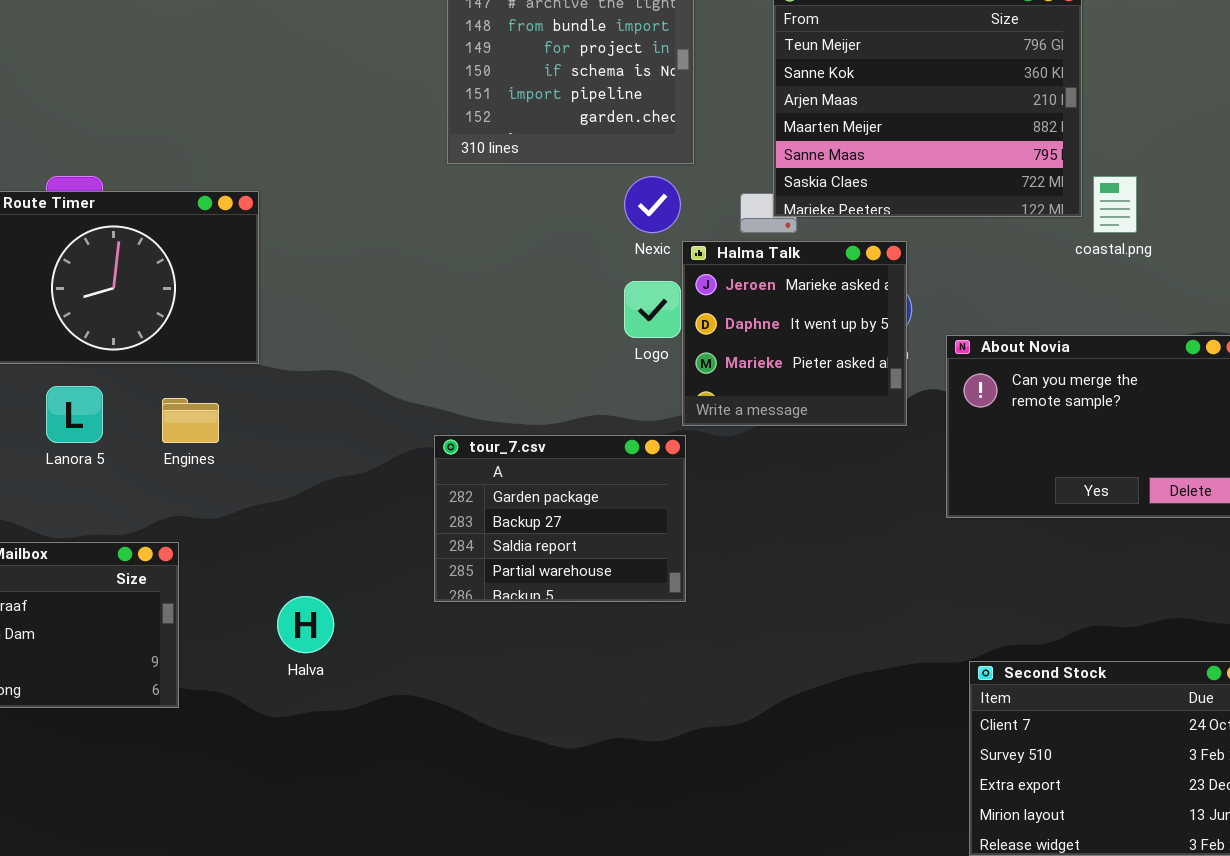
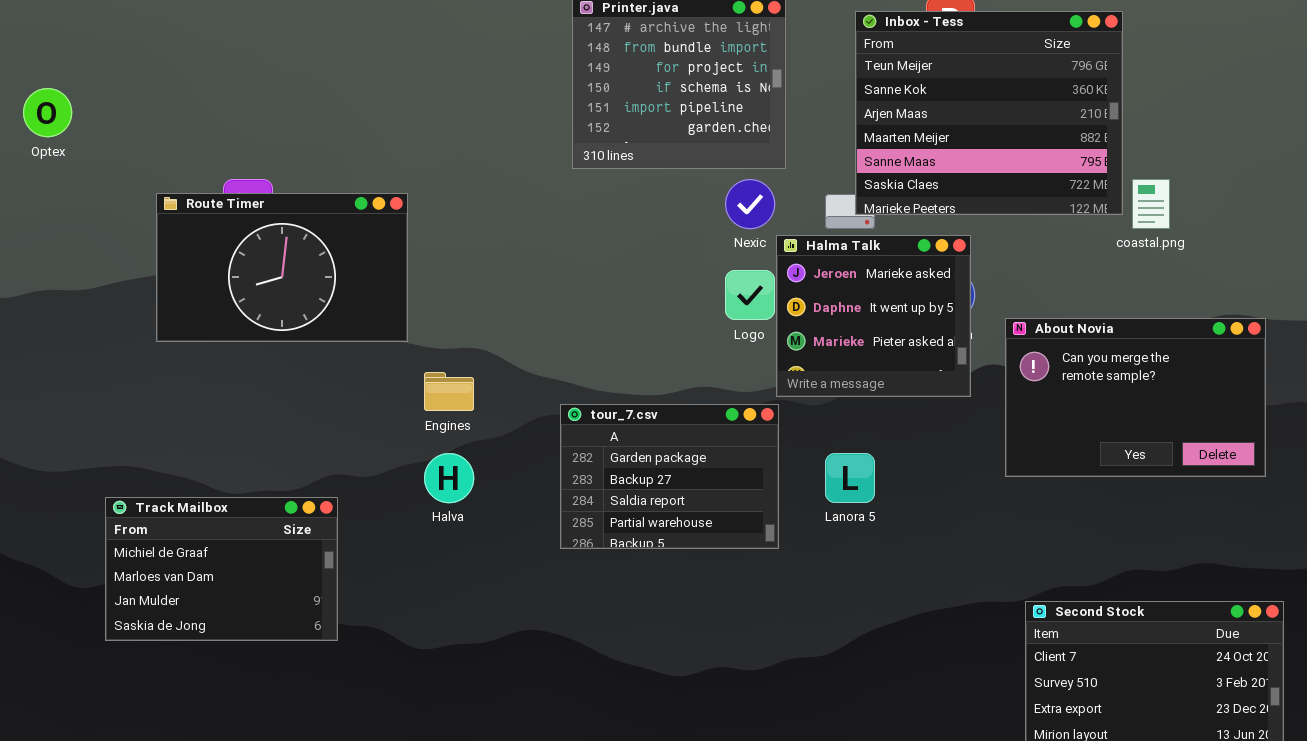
Lanora 5: [46,386,103,443] -> [825,453,875,503], moved
Engines: [162,398,219,443] -> [424,372,474,411], moved
Halva: [277,596,334,653] -> [424,453,474,503], moved

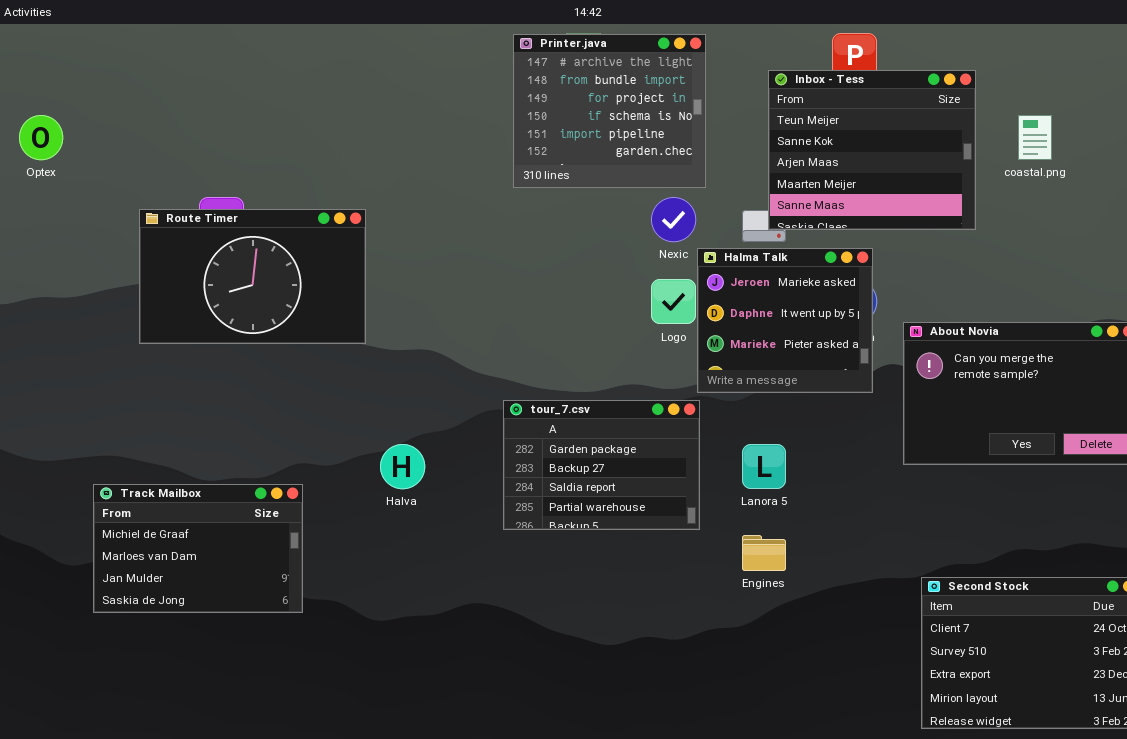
Inbox - Tess: [855,11,1123,215] -> [768,70,976,230], resized
coastal.png: [1132,179,1170,229] -> [1018,115,1052,160], moved
Engines: [424,372,474,411] -> [742,535,786,571], moved

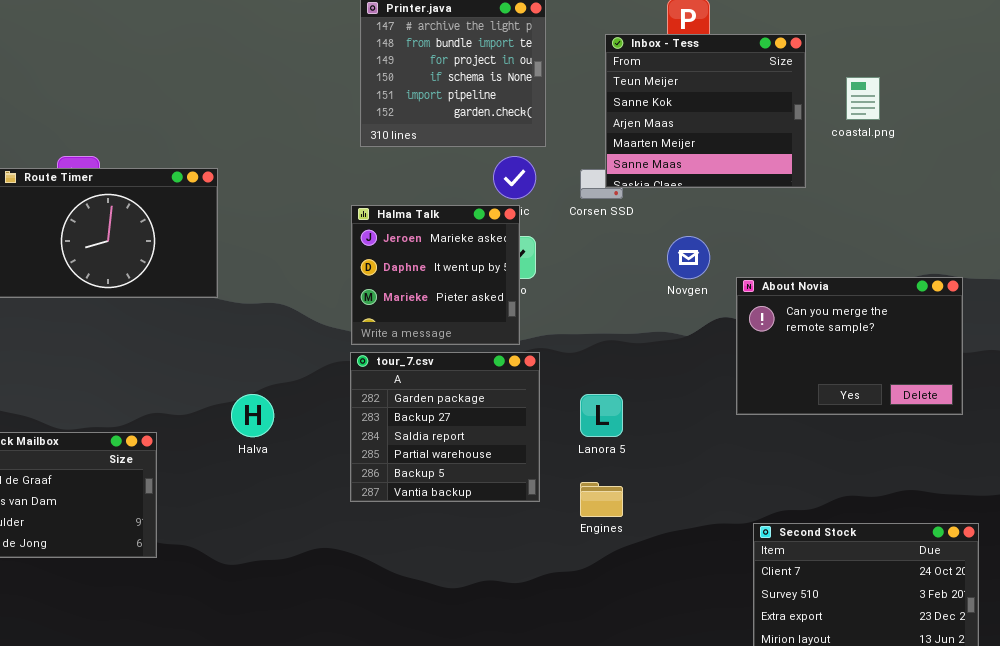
Halma Talk: [697,248,873,393] -> [351,205,520,345], moved
tour_7.csv: [503,400,700,530] -> [350,352,540,502], resized

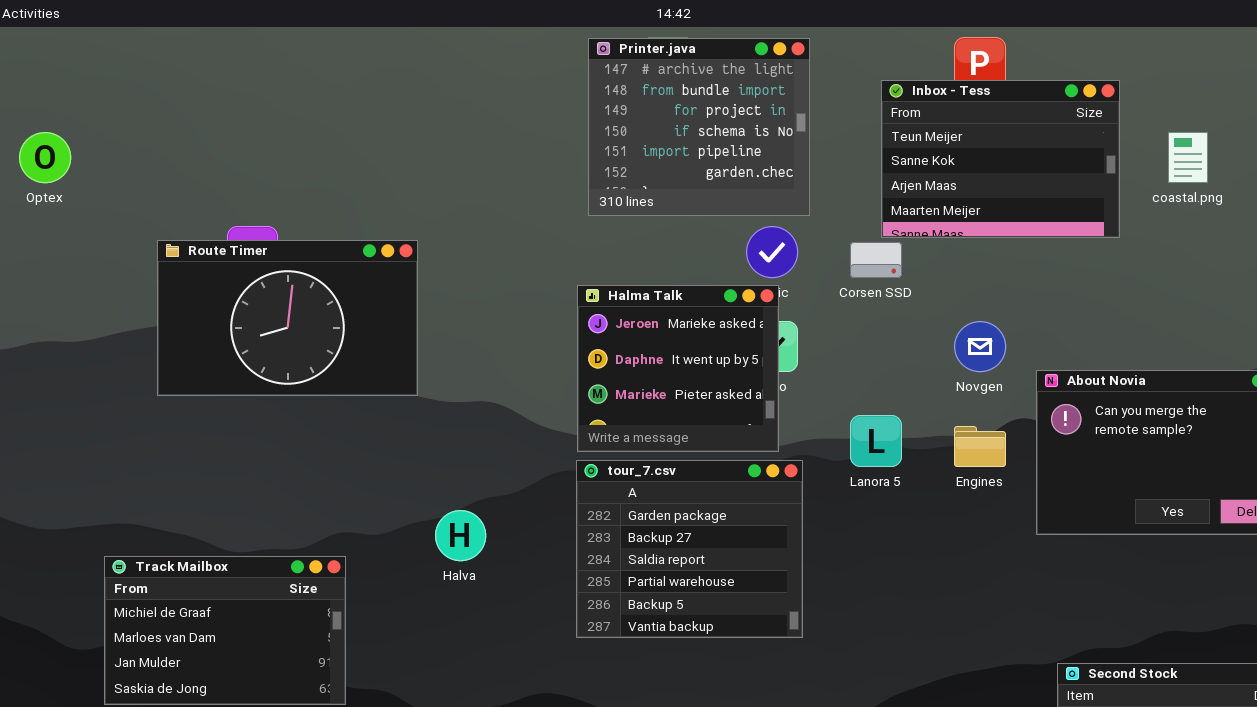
Inbox - Tess: [605,34,806,188] -> [881,80,1120,238], resized
Lanora 5: [580,394,623,437] -> [850,415,902,467], moved
Engines: [580,482,623,517] -> [954,426,1006,467], moved

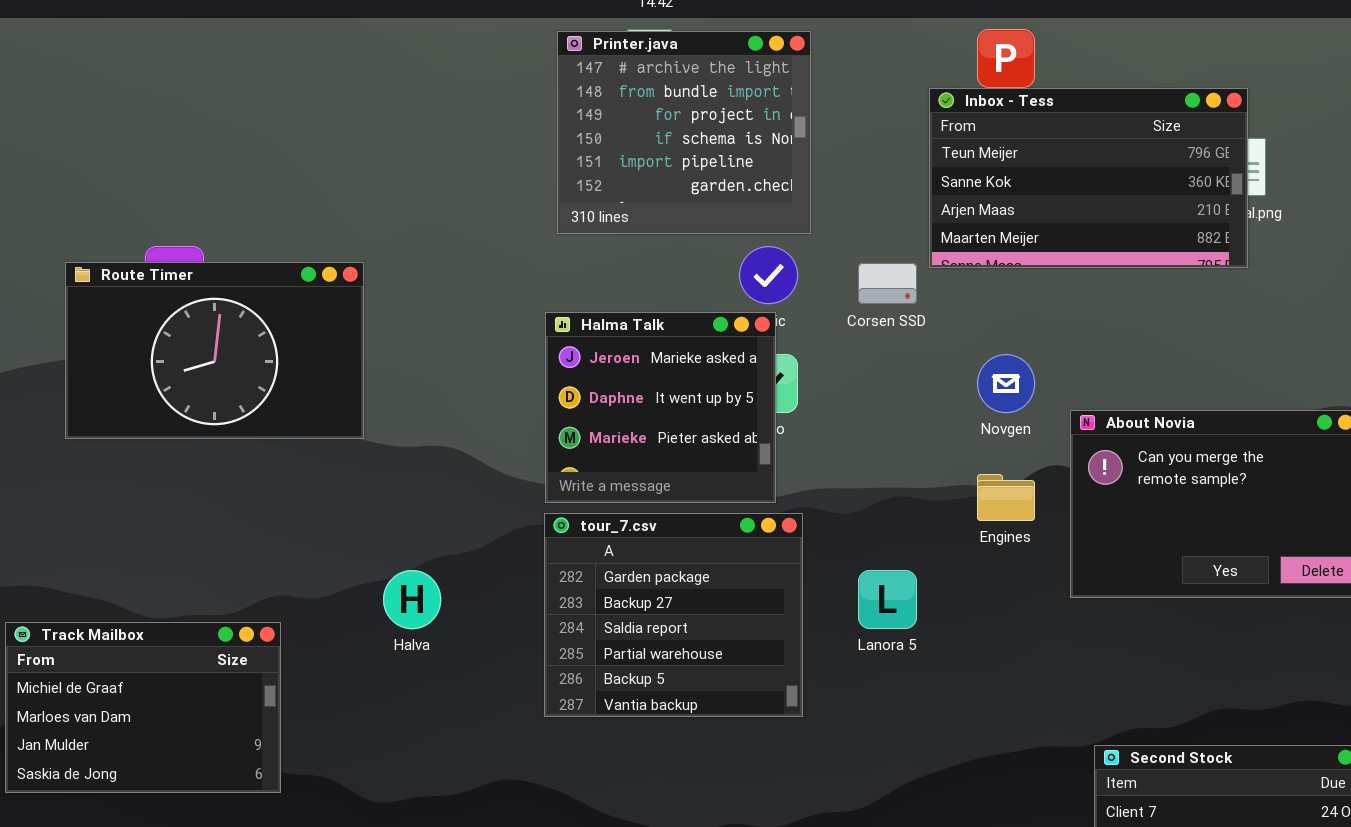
Inbox - Tess: [881,80,1120,238] -> [929,88,1248,268], moved, resized
Lanora 5: [850,415,902,467] -> [858,570,917,629], moved

